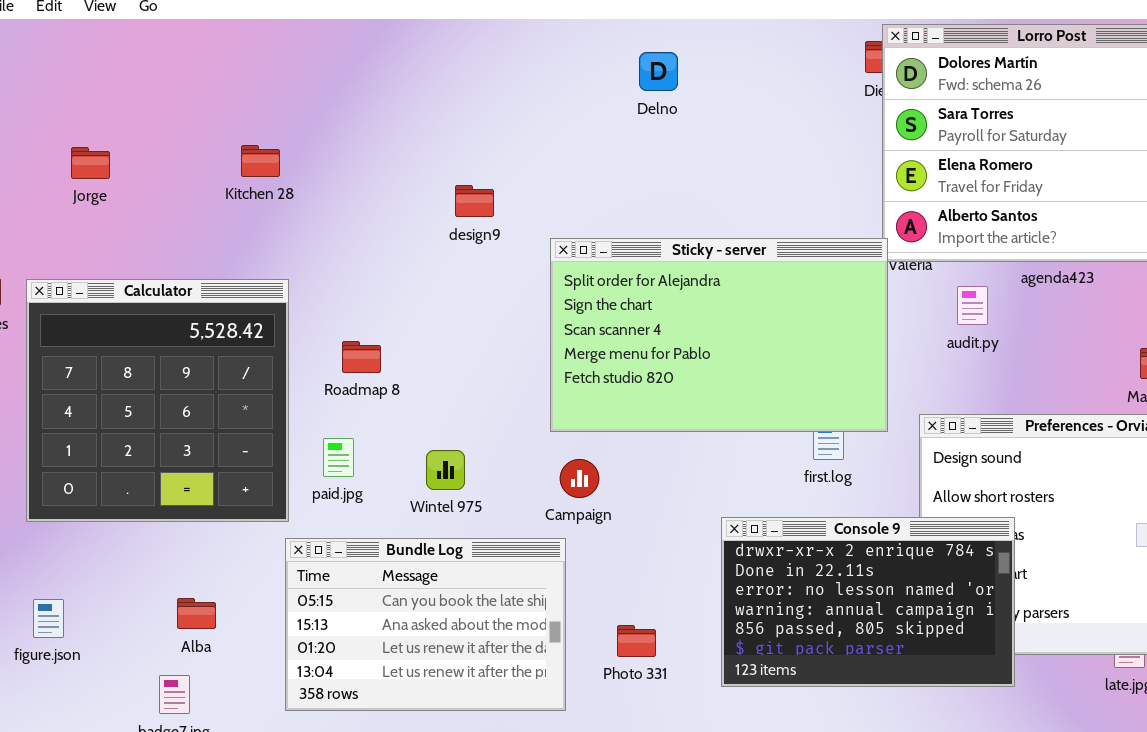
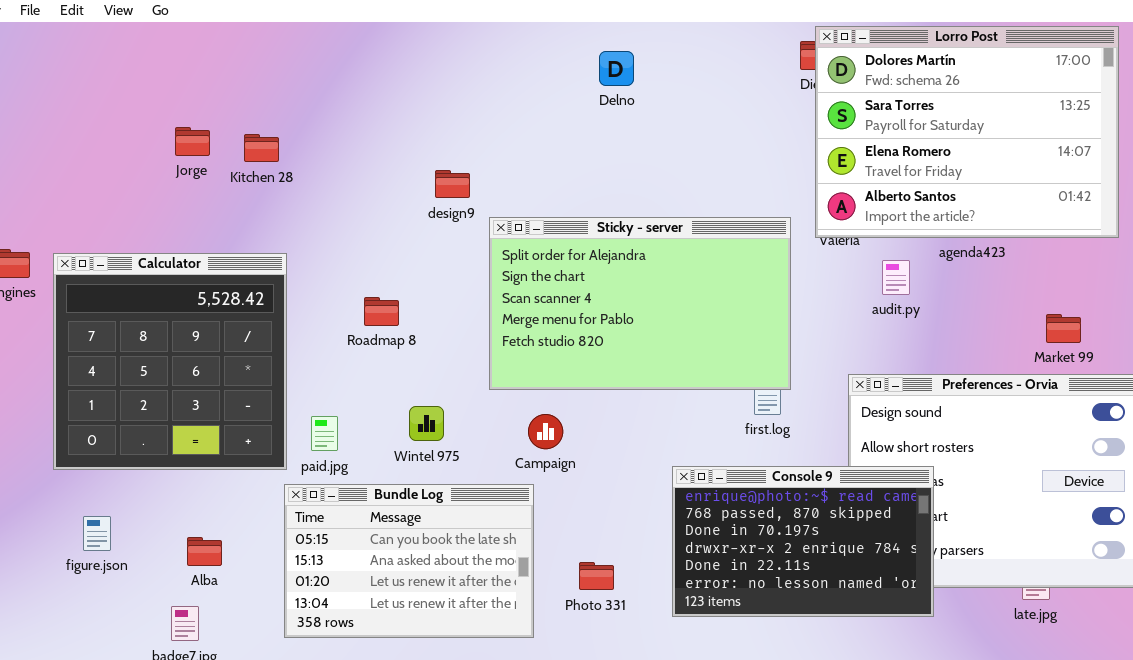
Jorge: [71,147,110,179] -> [175,127,210,156], moved
Sticky - server: [550,238,888,432] -> [489,217,791,390], moved
Roadmap 8: [342,341,381,373] -> [364,297,399,326], moved
paid.jpg: [323,438,354,477] -> [311,416,338,451], moved
Console 9: [721,517,1015,687] -> [672,466,934,617], scrolled up 3 rows
figure.json: [33,599,64,638] -> [83,516,111,551], moved

